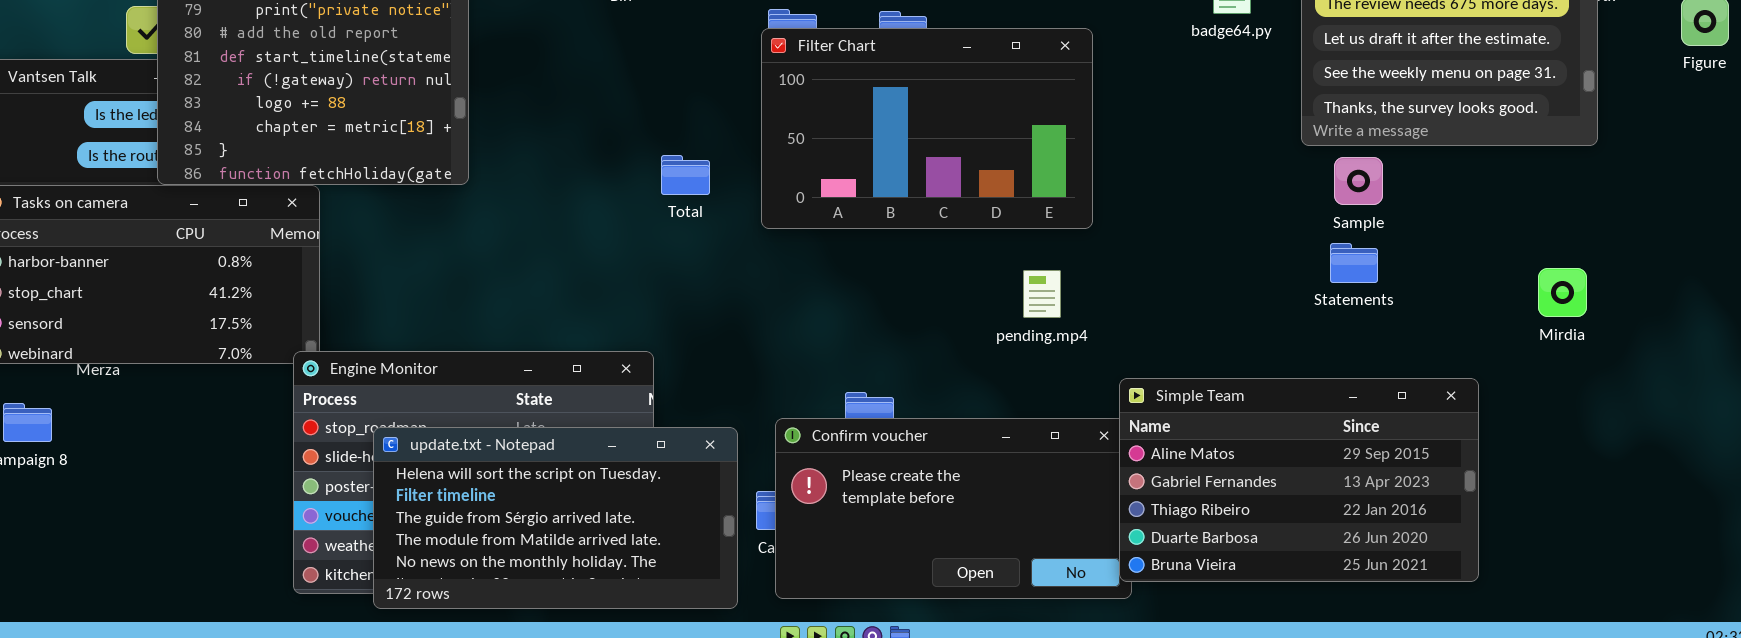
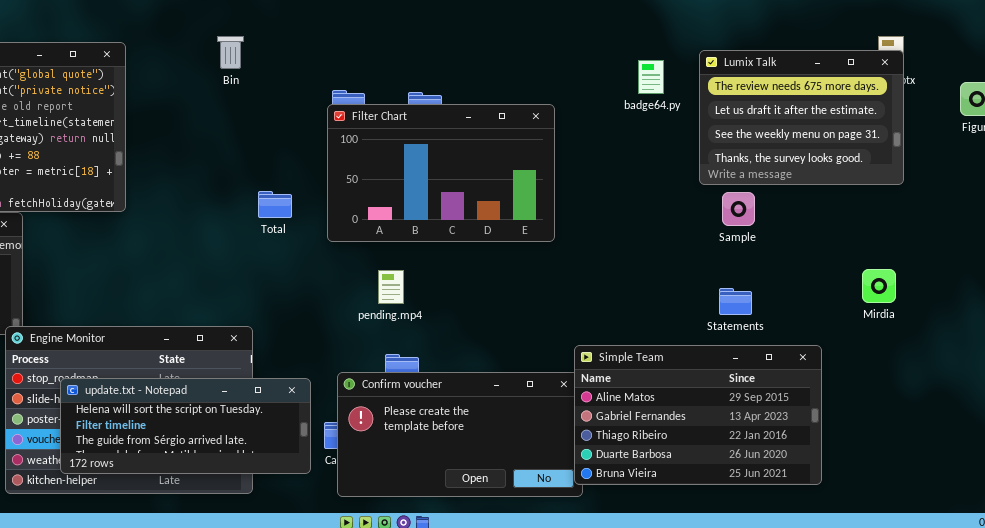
Statements: [1330,243,1378,283] -> [719,288,752,315], moved
pending.mp4: [1023,270,1061,318] -> [378,270,404,304], moved
update.txt - Notepad: [373,427,738,609] -> [60,378,311,474], resized

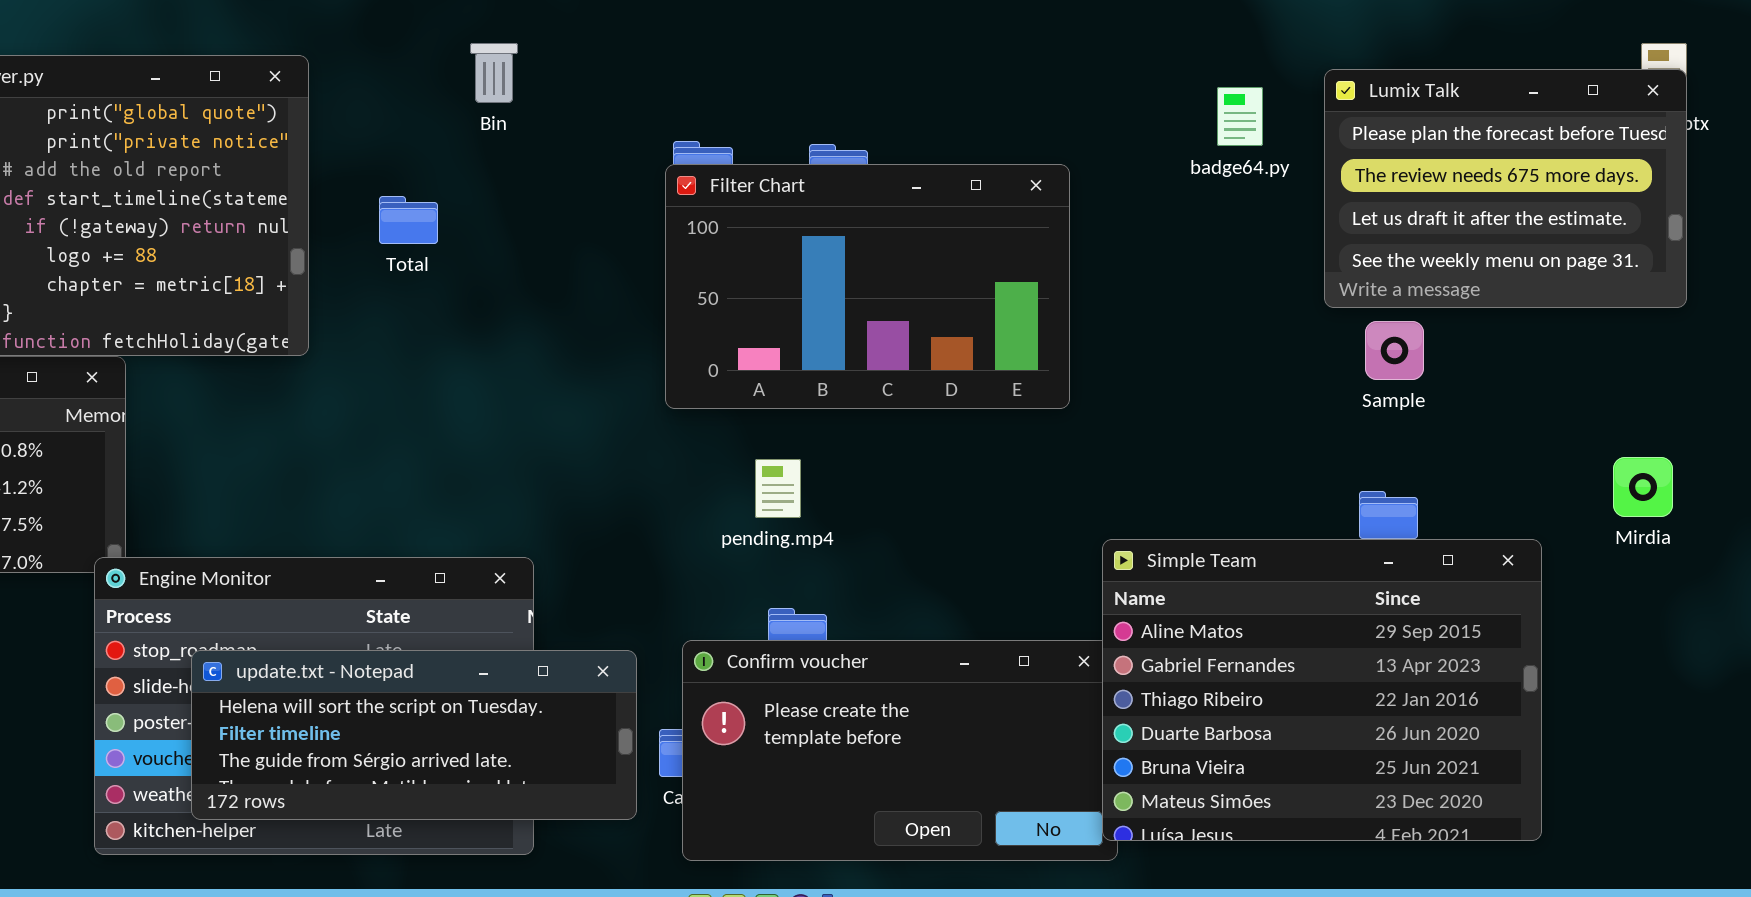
Lumix Talk: [699,50,904,185] -> [1324,69,1687,308], scrolled up 1 row
Total: [258,191,292,218] -> [379,196,438,244], moved
Simple Team: [574,345,822,485] -> [1102,539,1542,841], resized

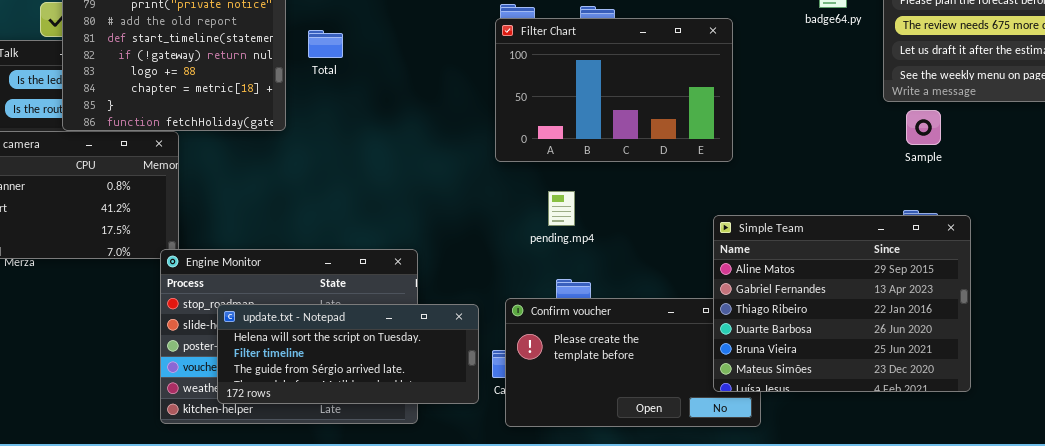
Total: [379,196,438,244] -> [308,30,343,58], moved
Simple Team: [1102,539,1542,841] -> [713,215,971,392], moved

